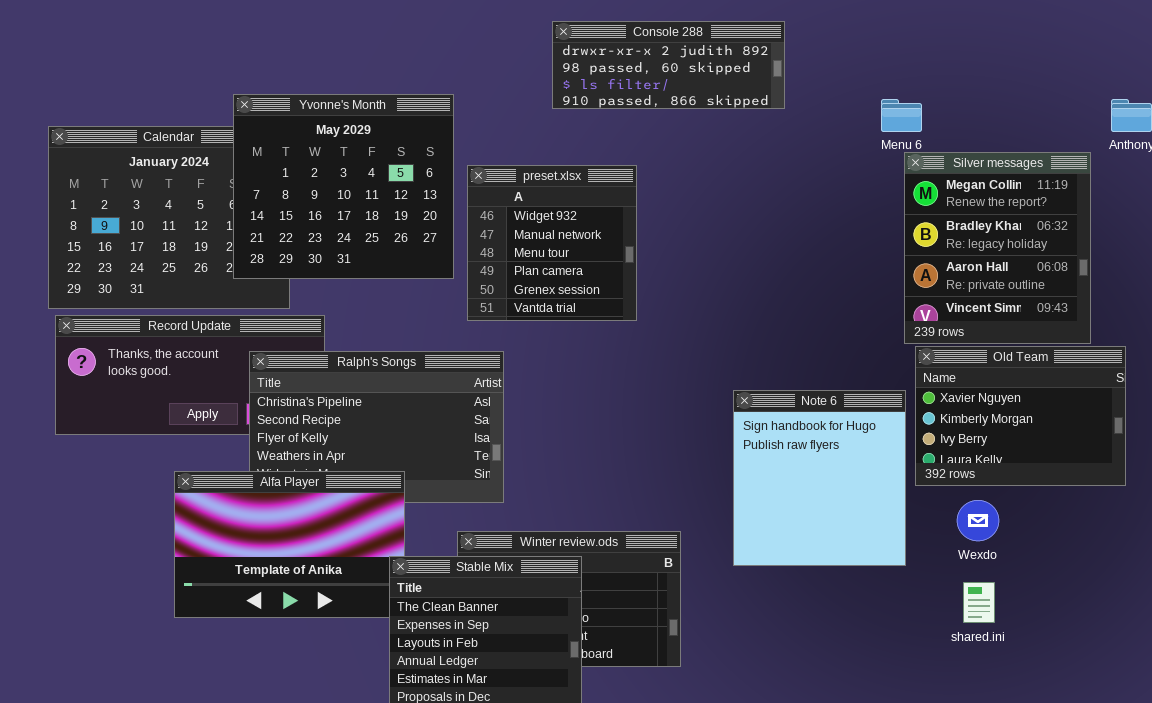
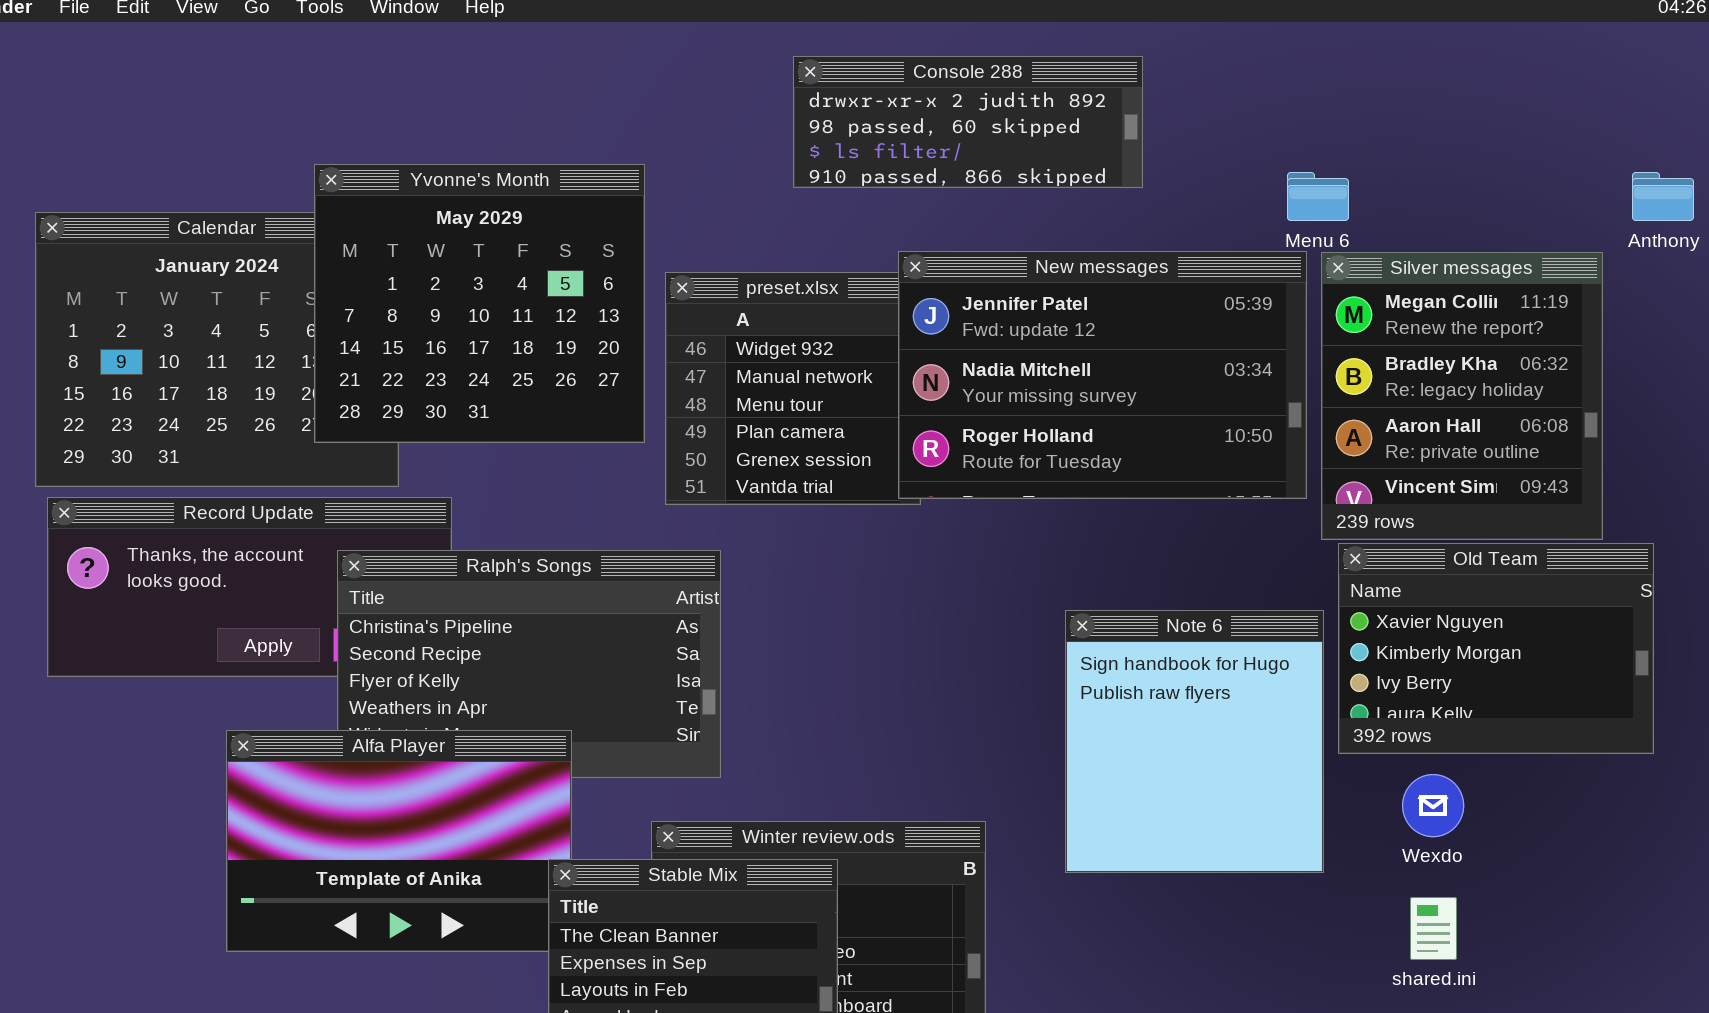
New messages: none -> [898,251,1307,499], opened

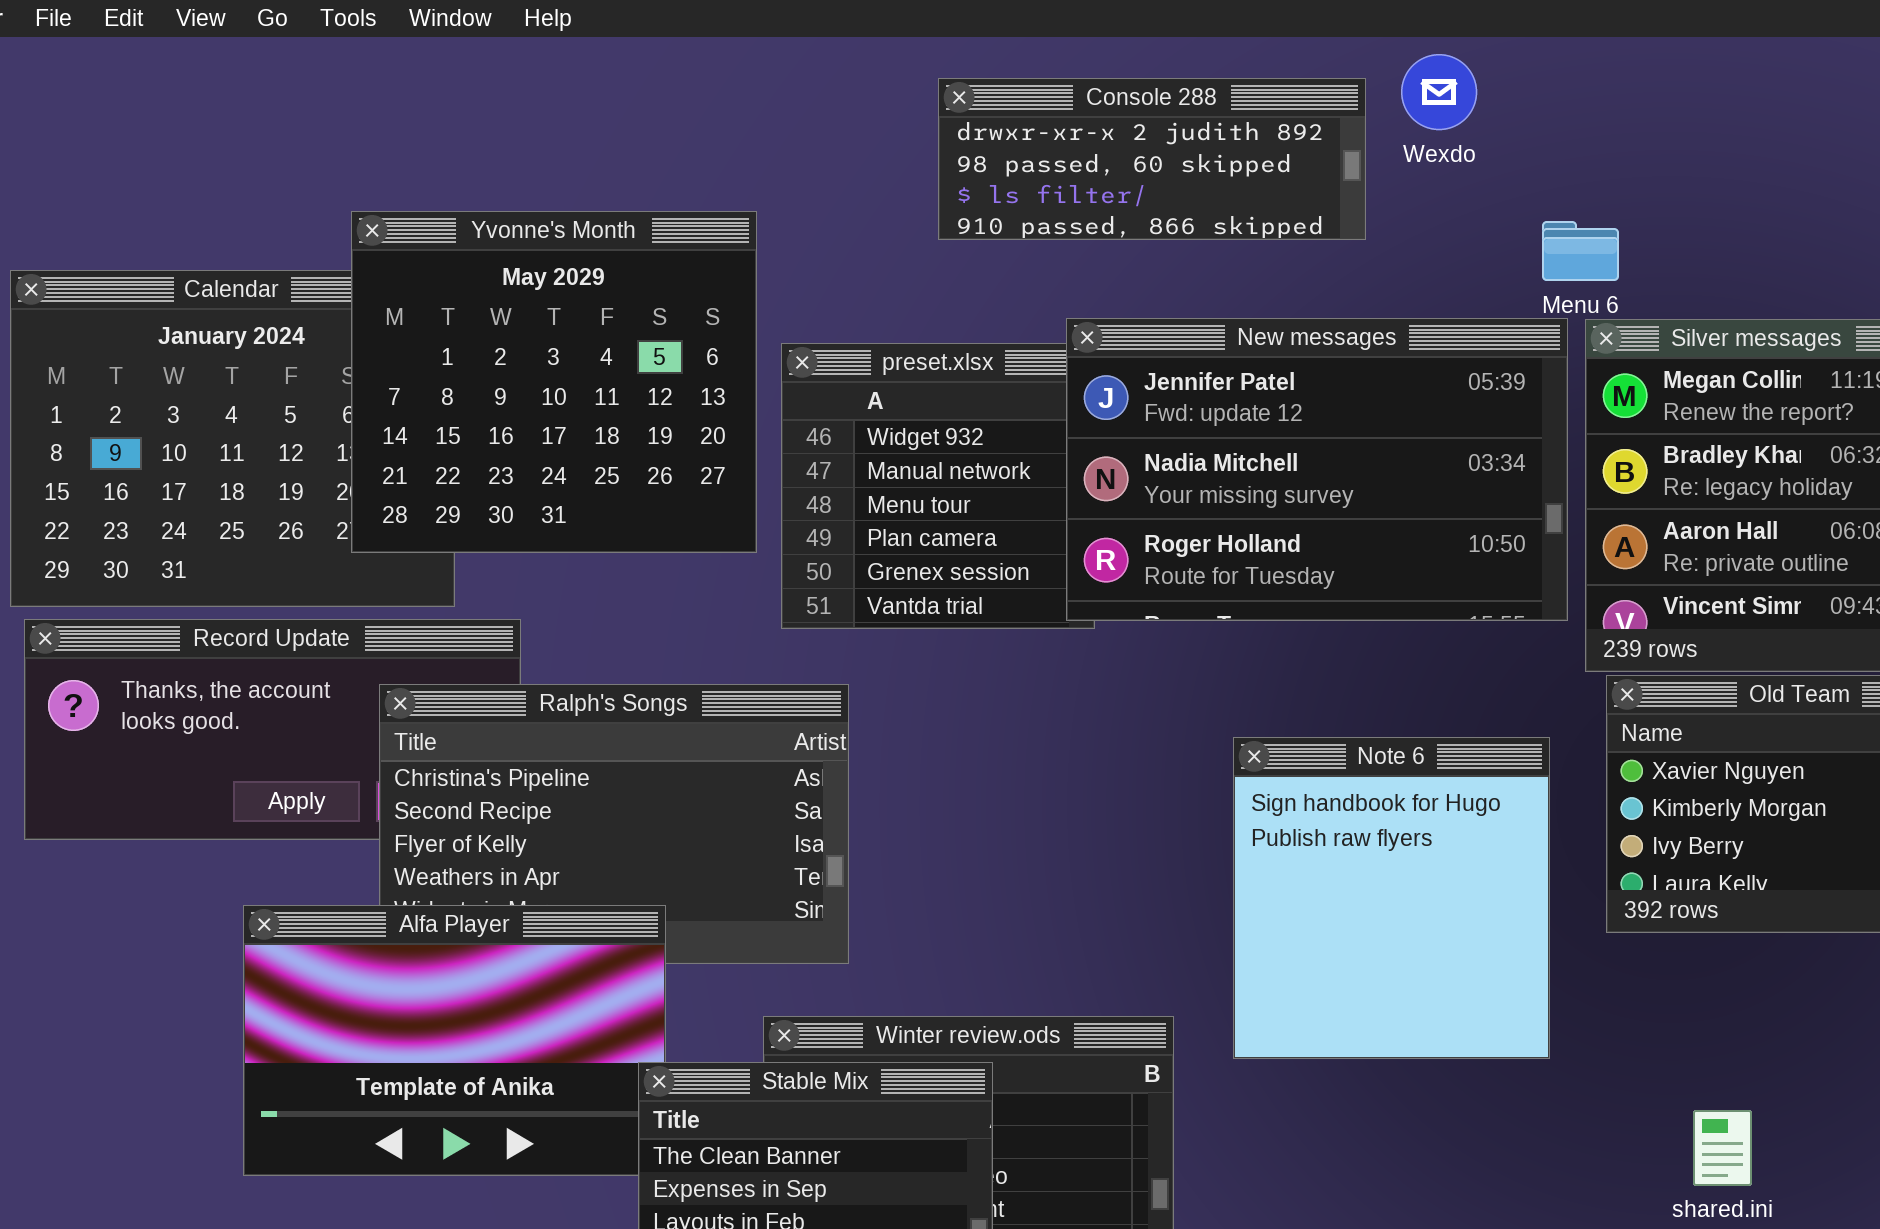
Note 6: [1065,610,1324,873] -> [1233,737,1550,1059], moved
Wexdo: [1402,774,1464,837] -> [1401,54,1477,130], moved

